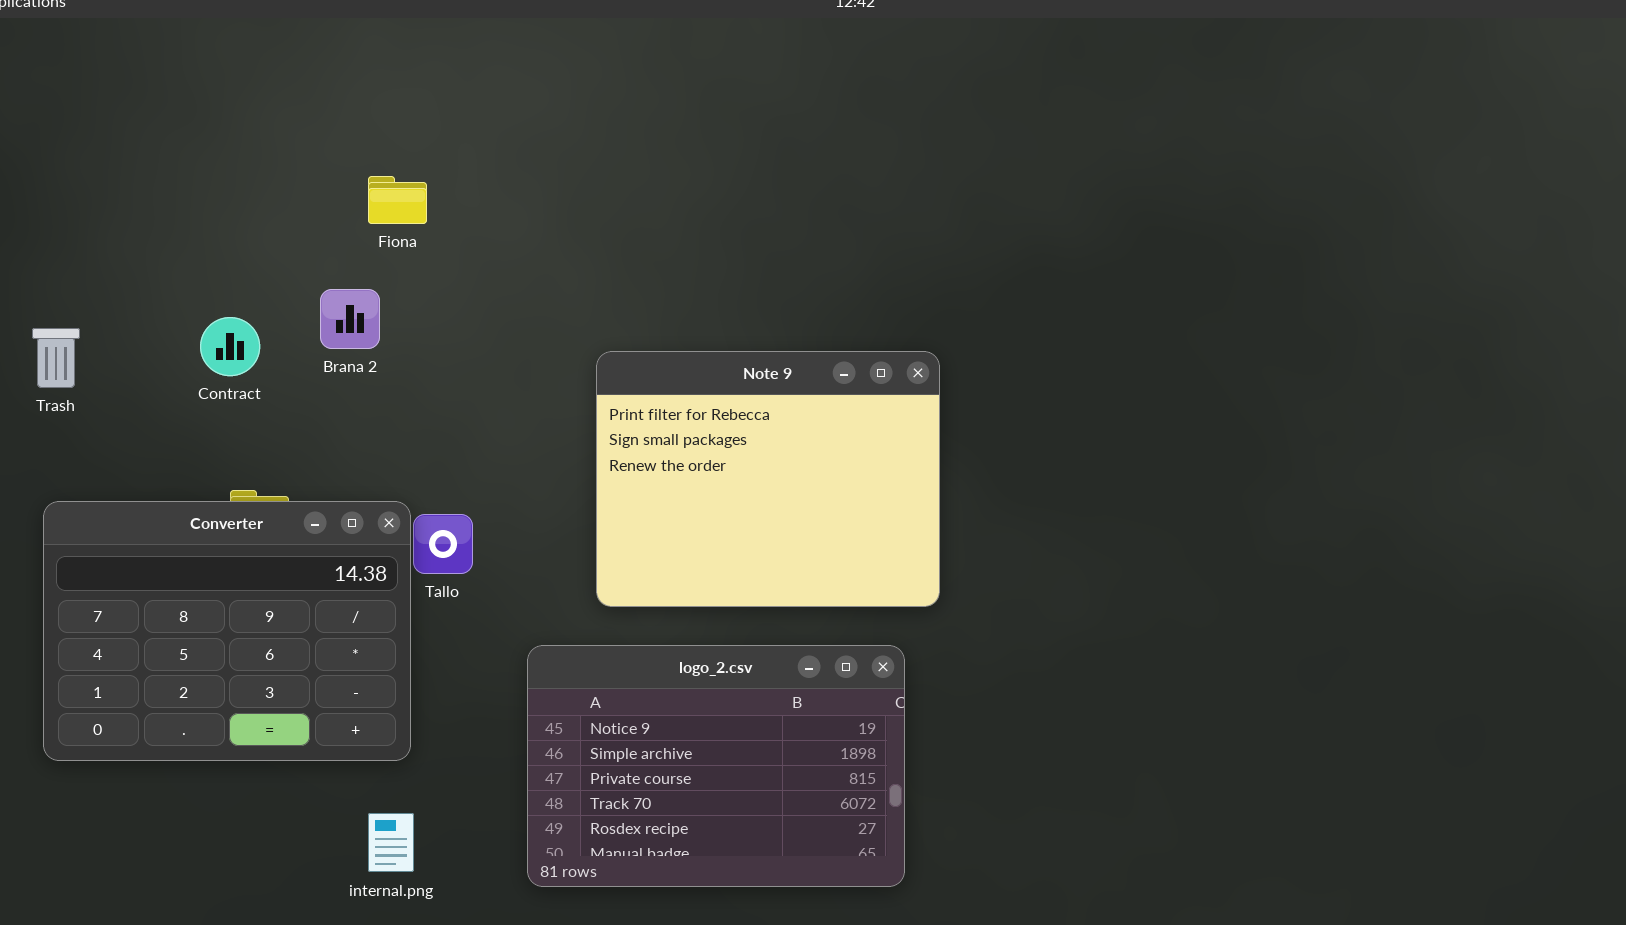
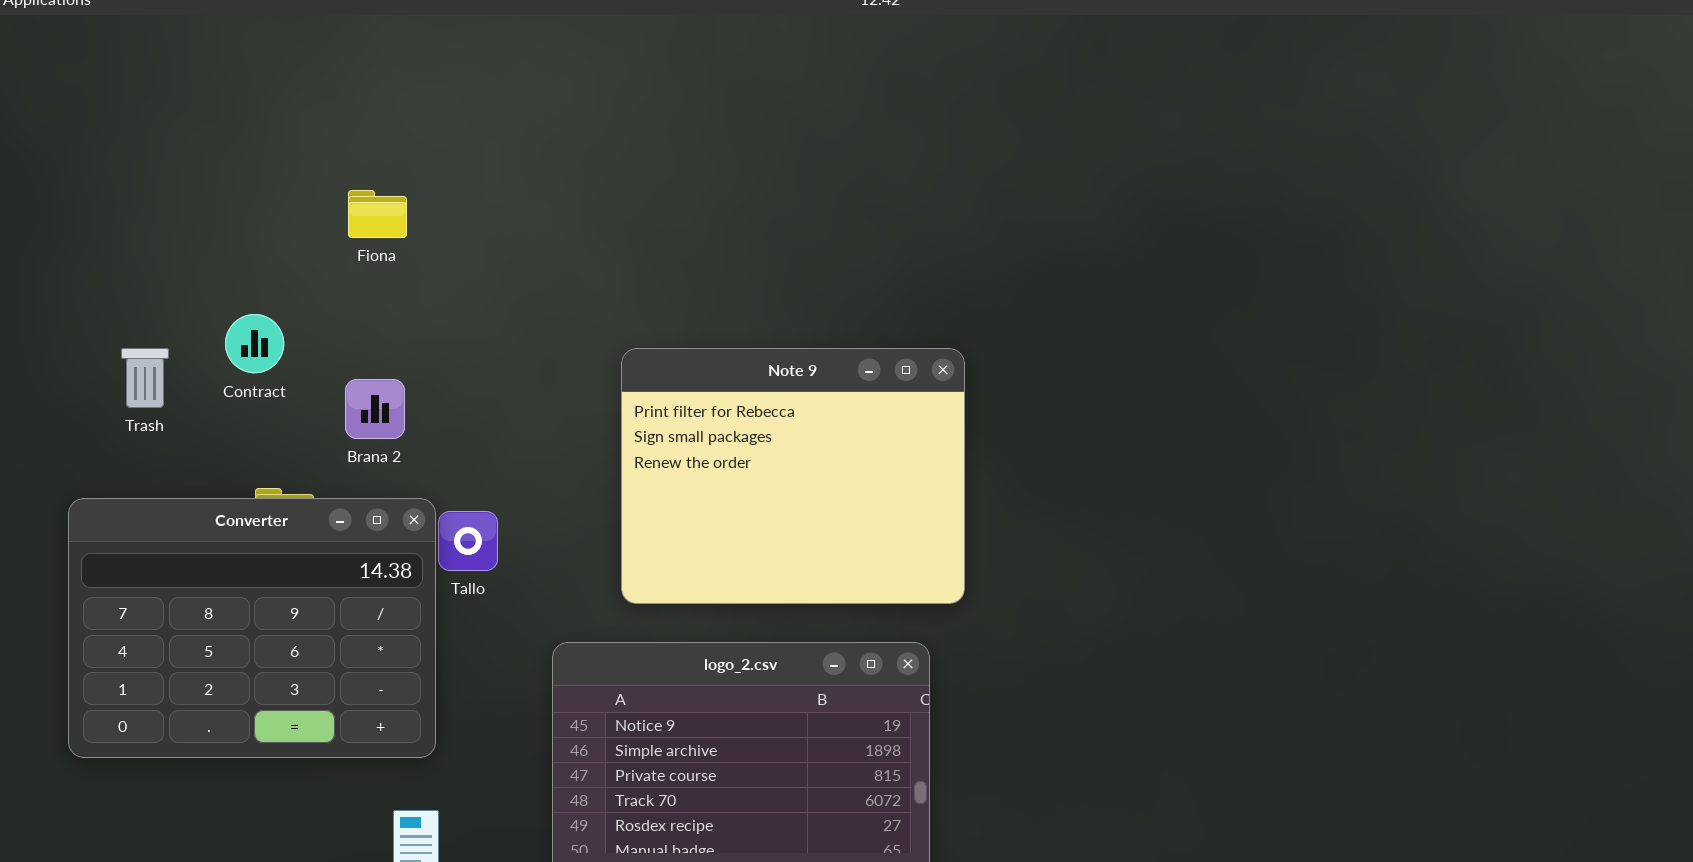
Fiona: [368,176,427,224] -> [348,190,407,238], moved
Brana 2: [320,289,380,349] -> [345,379,405,439], moved
Trash: [32,328,80,388] -> [121,348,169,408], moved

